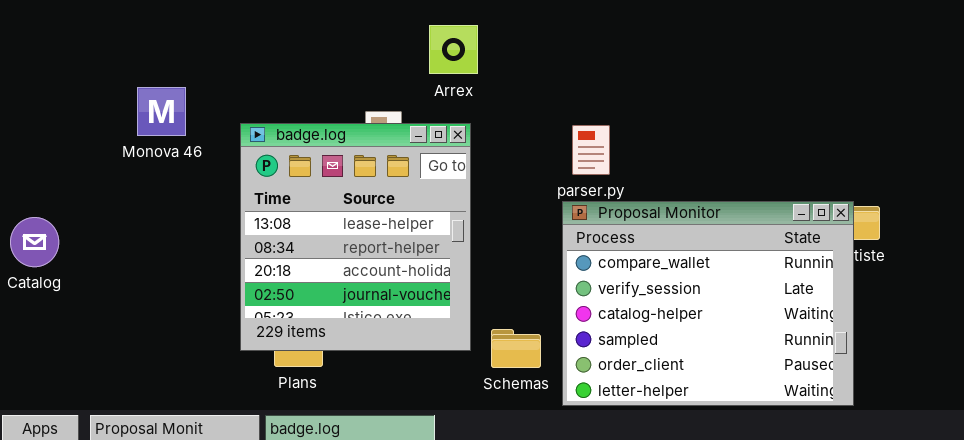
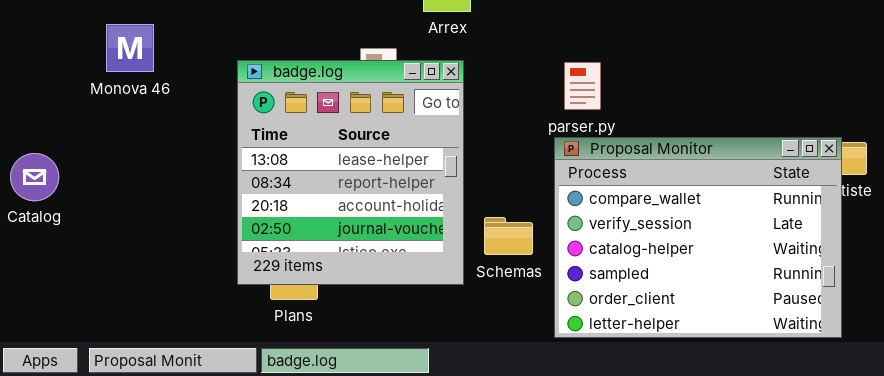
Monova 46: [137,87,186,136] -> [106,24,154,72], moved
Schemas: [491,329,541,368] -> [484,217,533,255], moved

